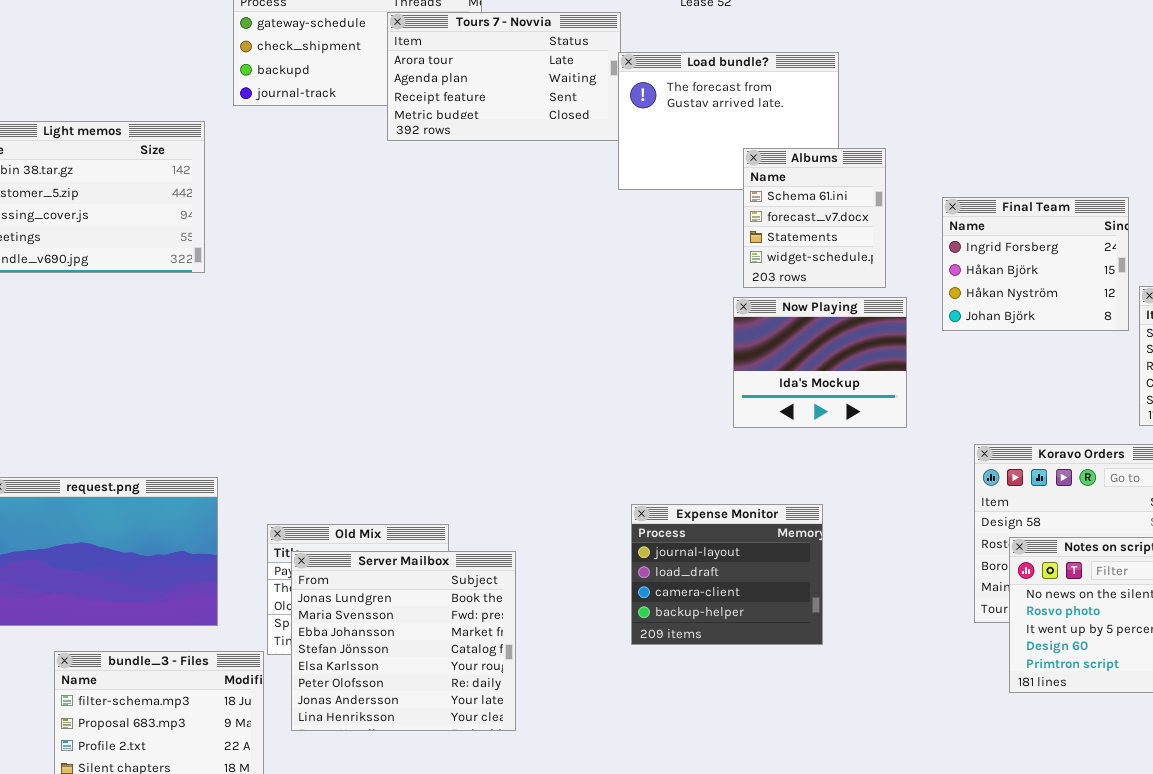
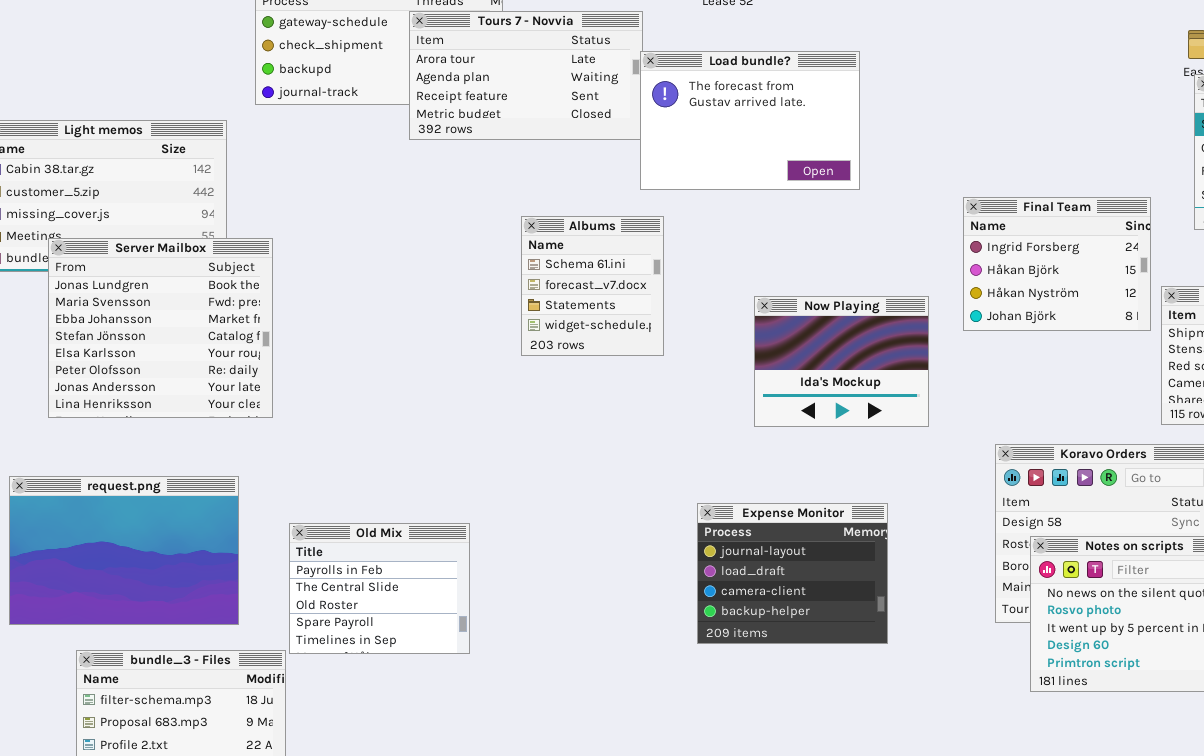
Albums: [743,148,886,288] -> [521,216,664,356], moved
Expense Monitor: [631,504,823,645] -> [697,503,888,644], moved
Server Mailbox: [291,551,516,731] -> [48,238,273,418], moved

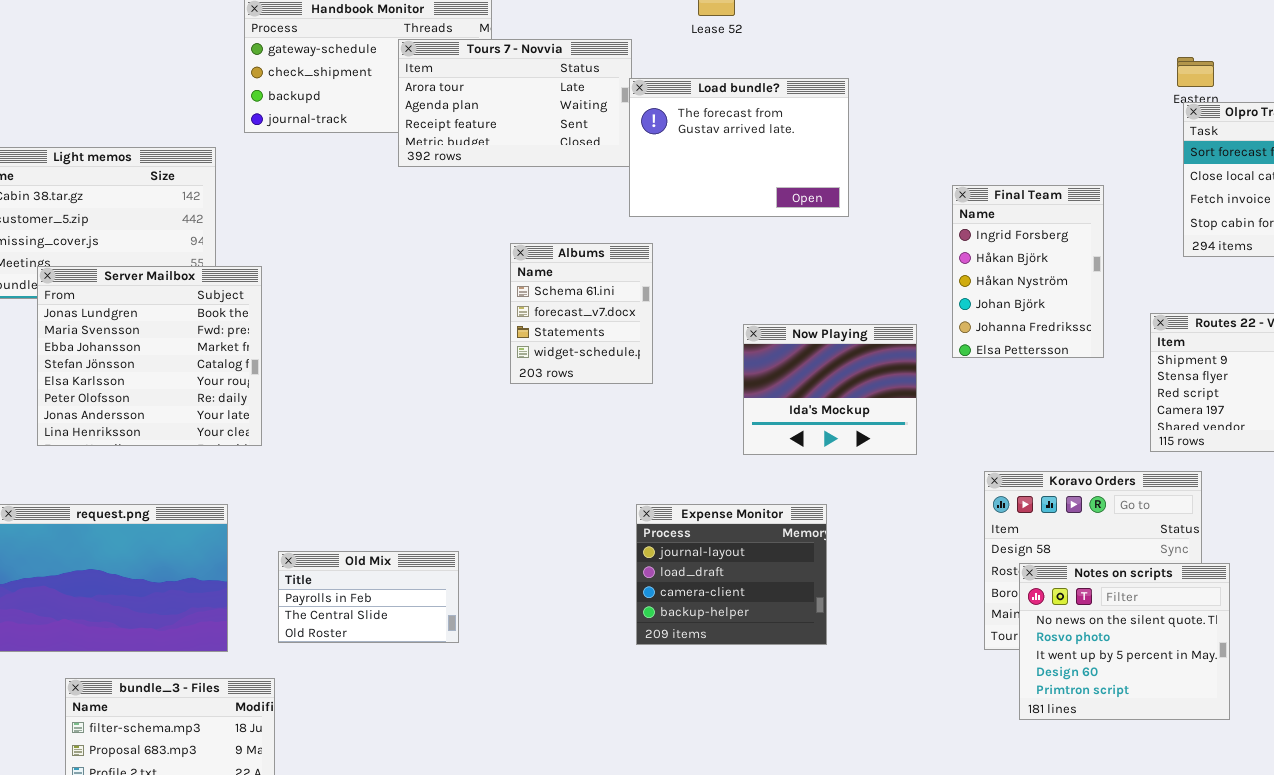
Final Team: [963,197,1151,331] -> [952,185,1104,358], resized
Expense Monitor: [697,503,888,644] -> [636,504,827,645], moved
Old Mix: [289,523,470,654] -> [278,551,459,643], resized

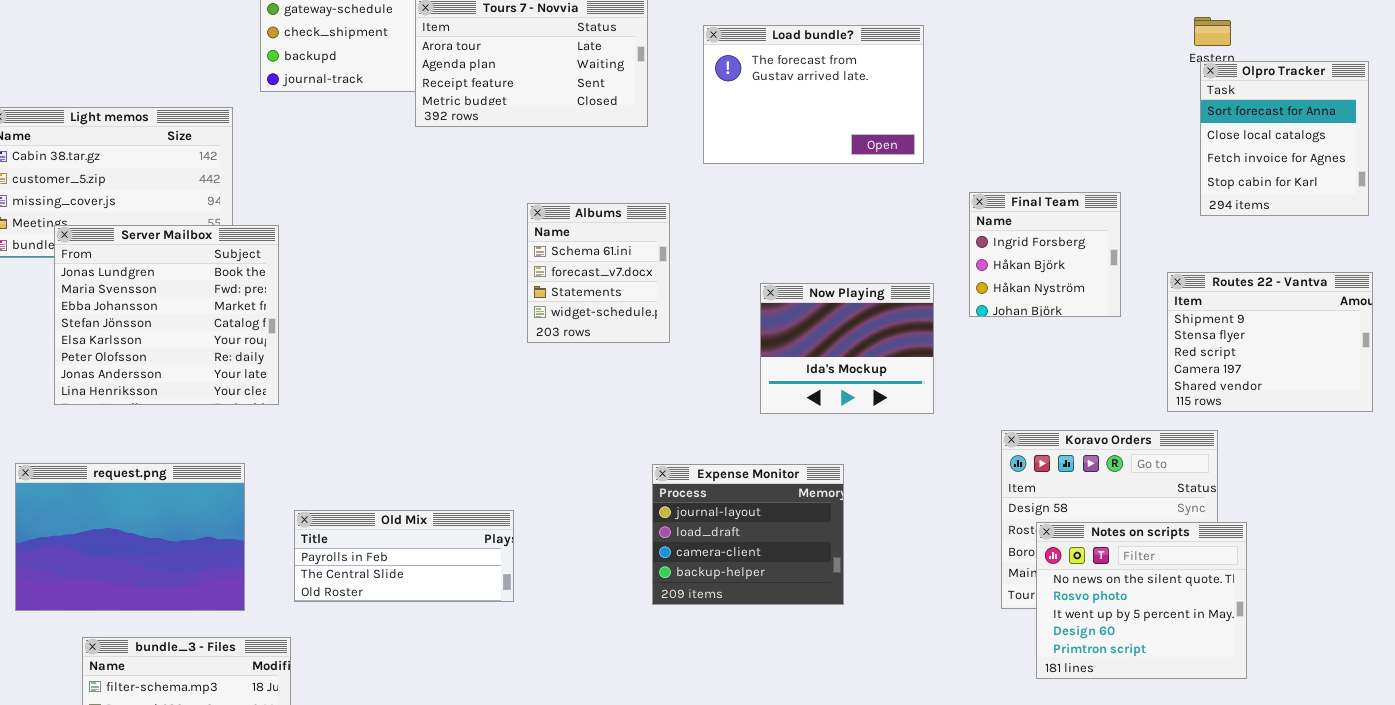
Load bundle?: [629,78,849,217] -> [703,25,924,164], moved
Final Team: [952,185,1104,358] -> [969,192,1121,317], resized
Old Mix: [278,551,459,643] -> [294,510,514,602], resized

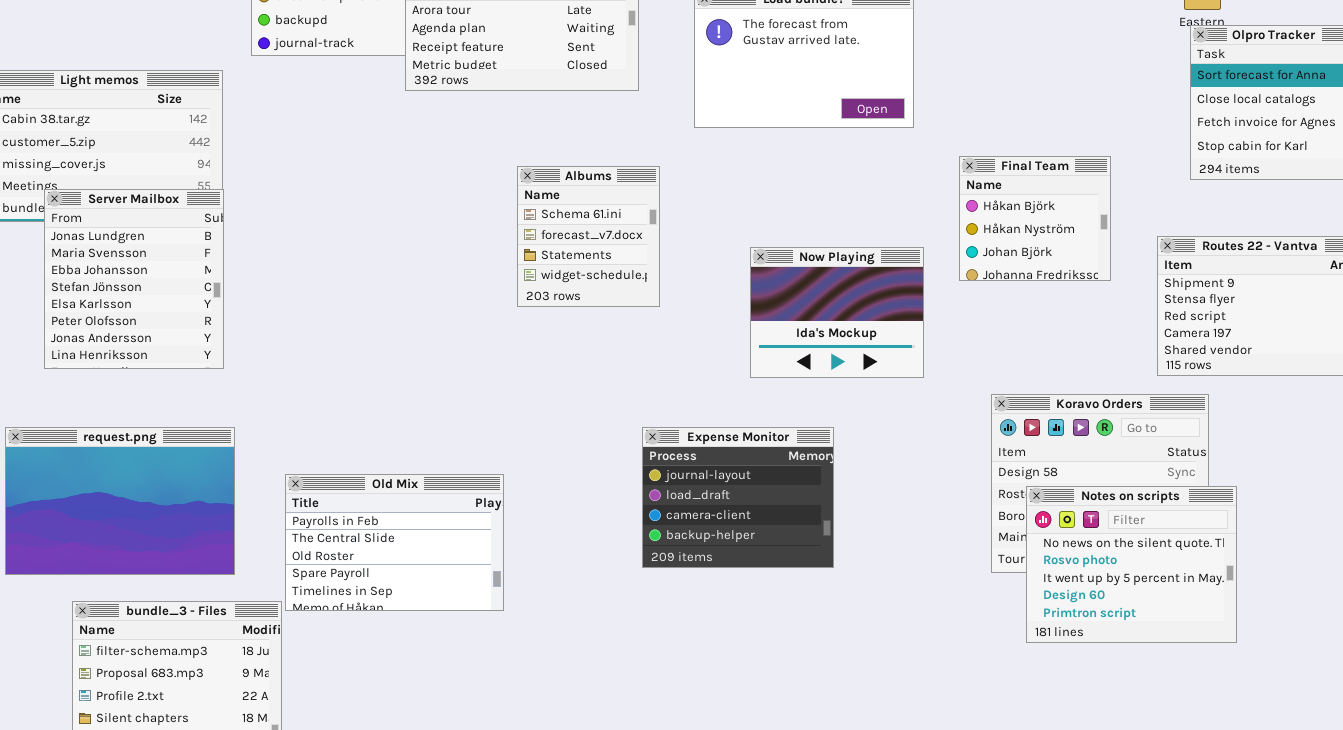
Final Team: [969,192,1121,317] -> [959,156,1111,281], scrolled down 1 row
Server Mailbox: [54,225,279,405] -> [44,189,224,369], resized
Old Mix: [294,510,514,602] -> [285,474,504,611], resized

